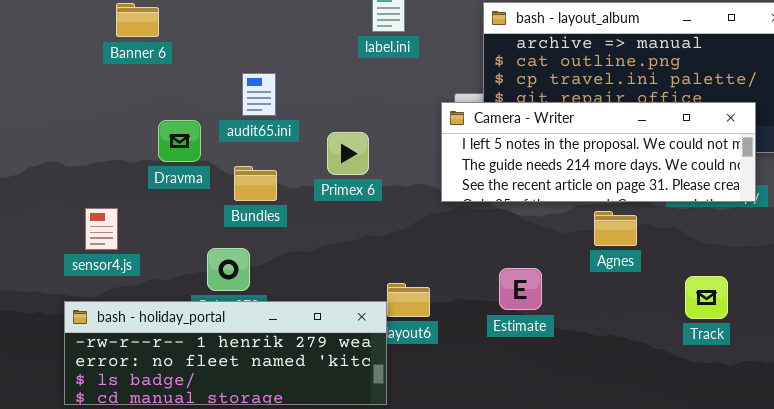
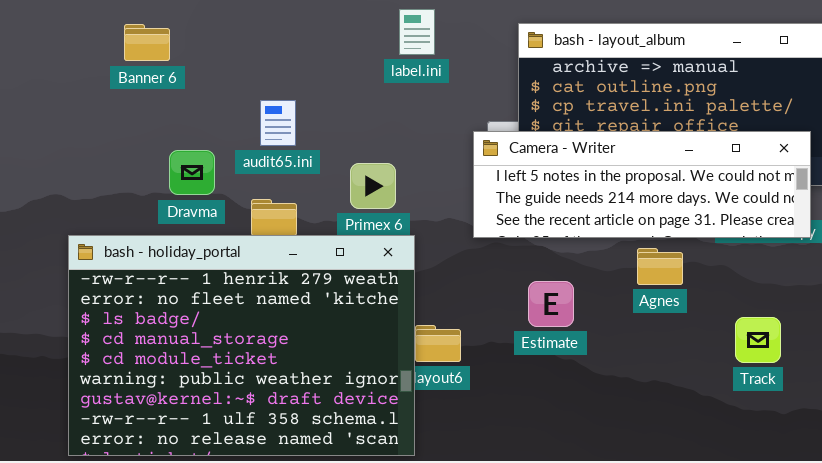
Estimate: [499,268,542,310] -> [528,281,574,327], moved
bash - holiday_portal: [64,301,387,405] -> [68,235,415,456], resized

